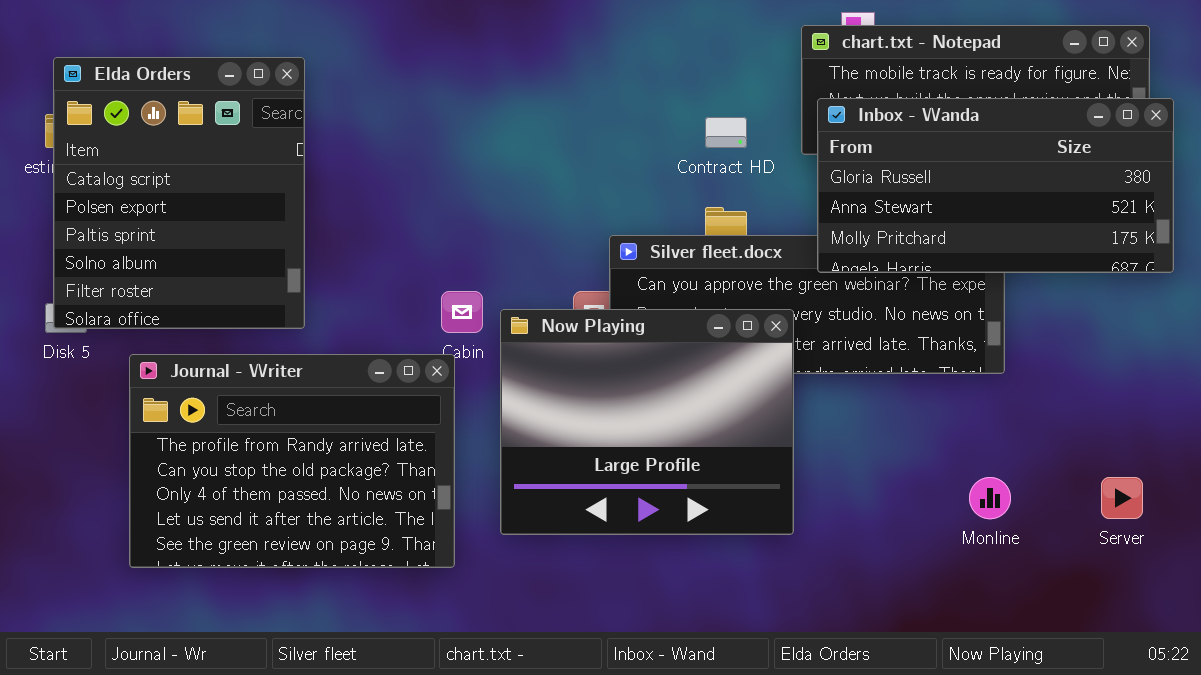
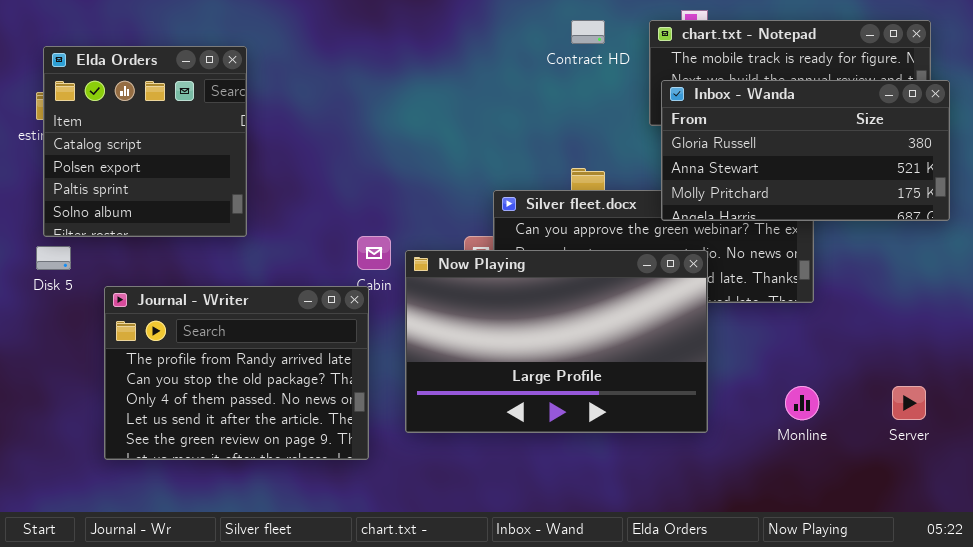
Elda Orders: [53,57,305,329] -> [43,46,247,237], resized
Contract HD: [705,117,747,148] -> [571,20,605,44], moved
Now Playing: [500,309,794,535] -> [405,250,708,433], resized

